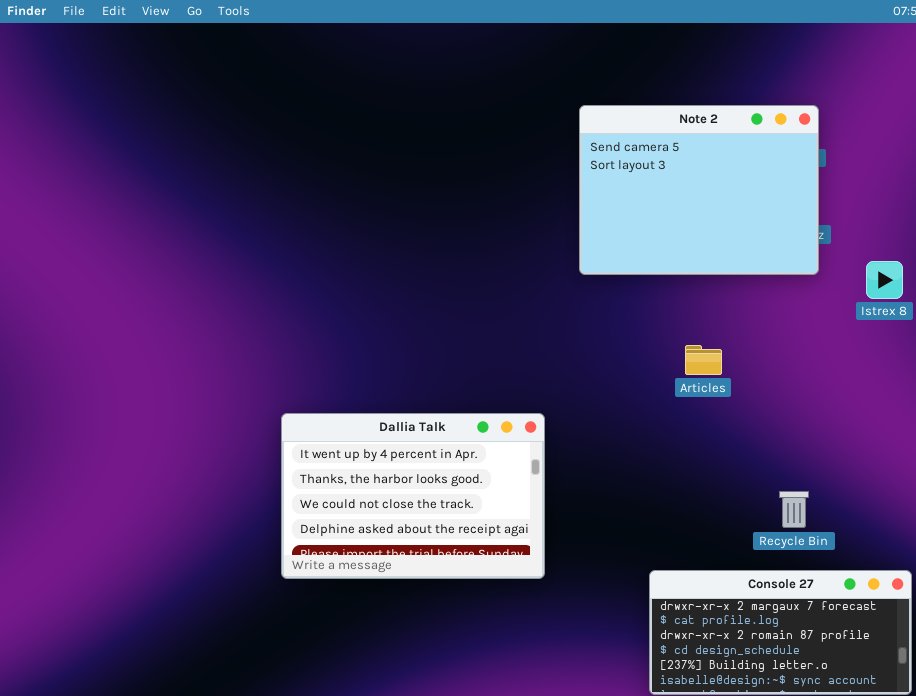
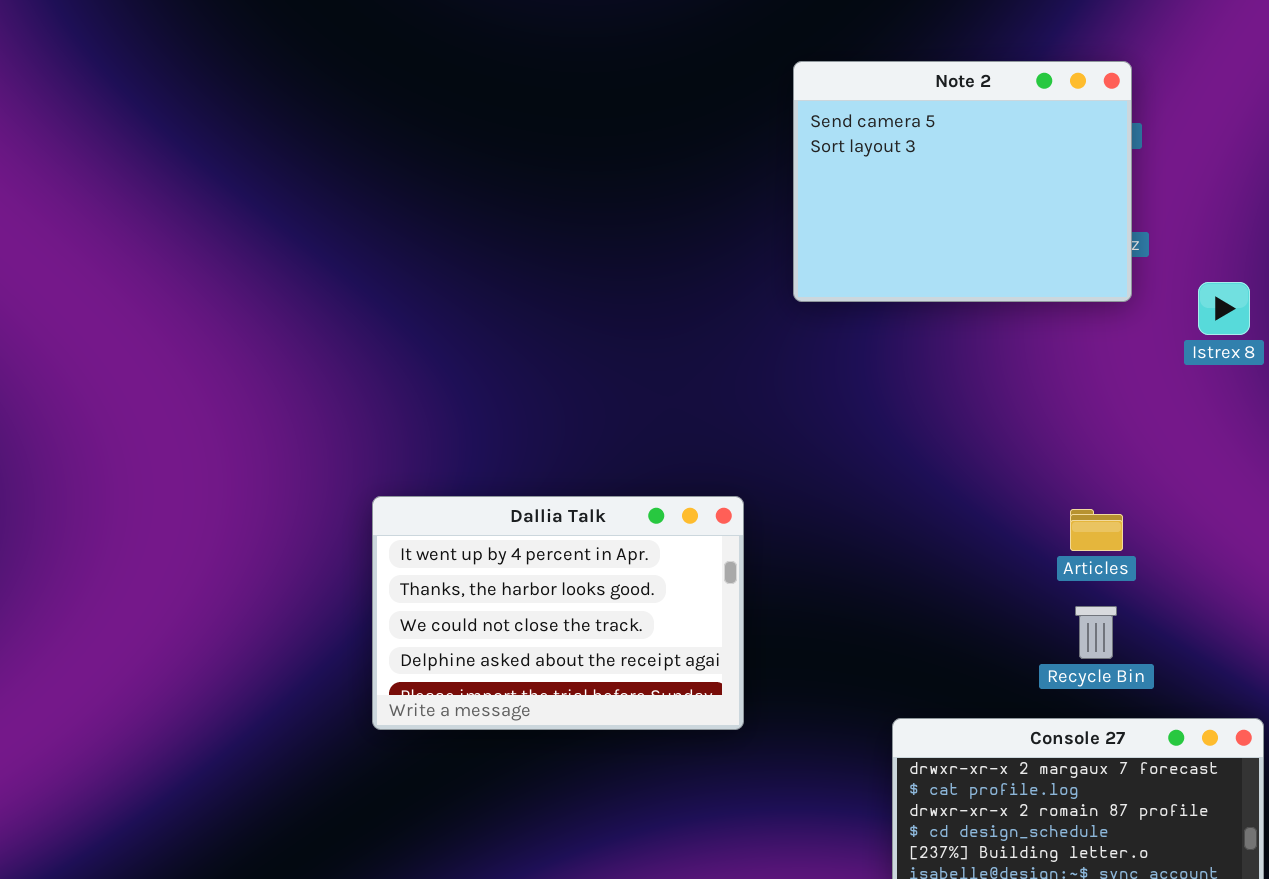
Articles: [685,345,722,375] -> [1070,509,1123,551], moved

